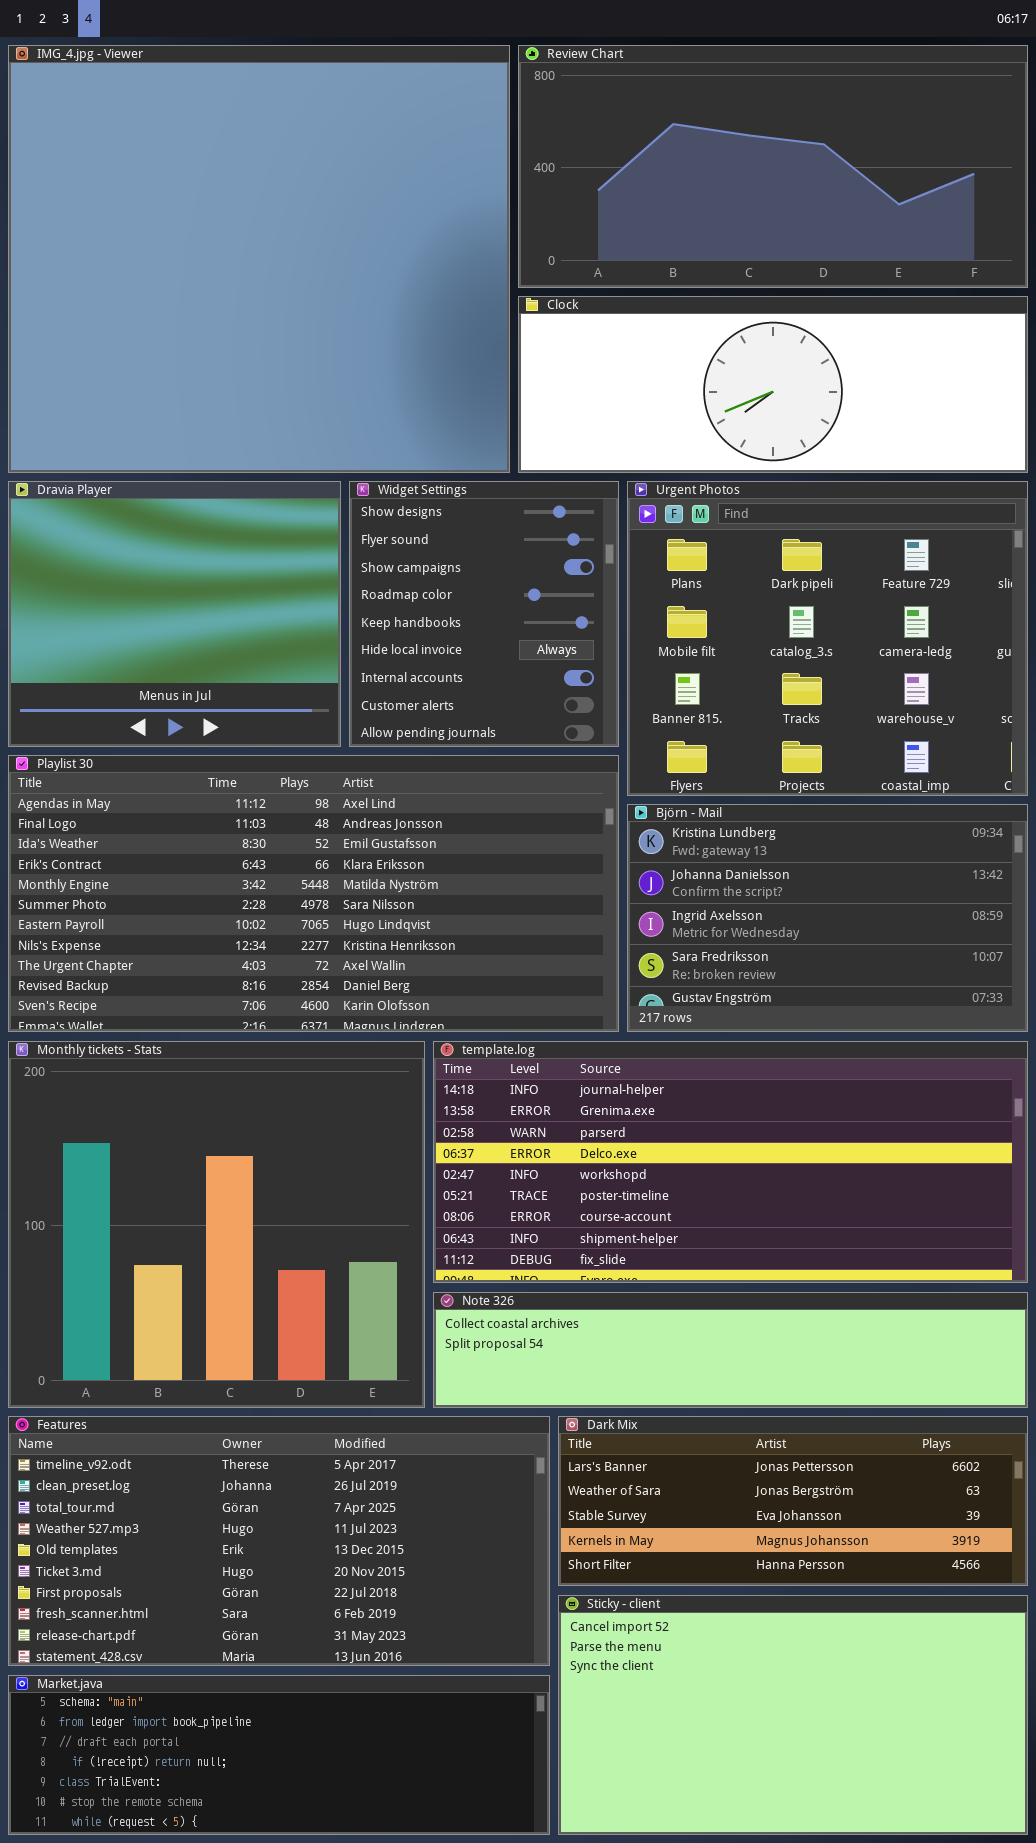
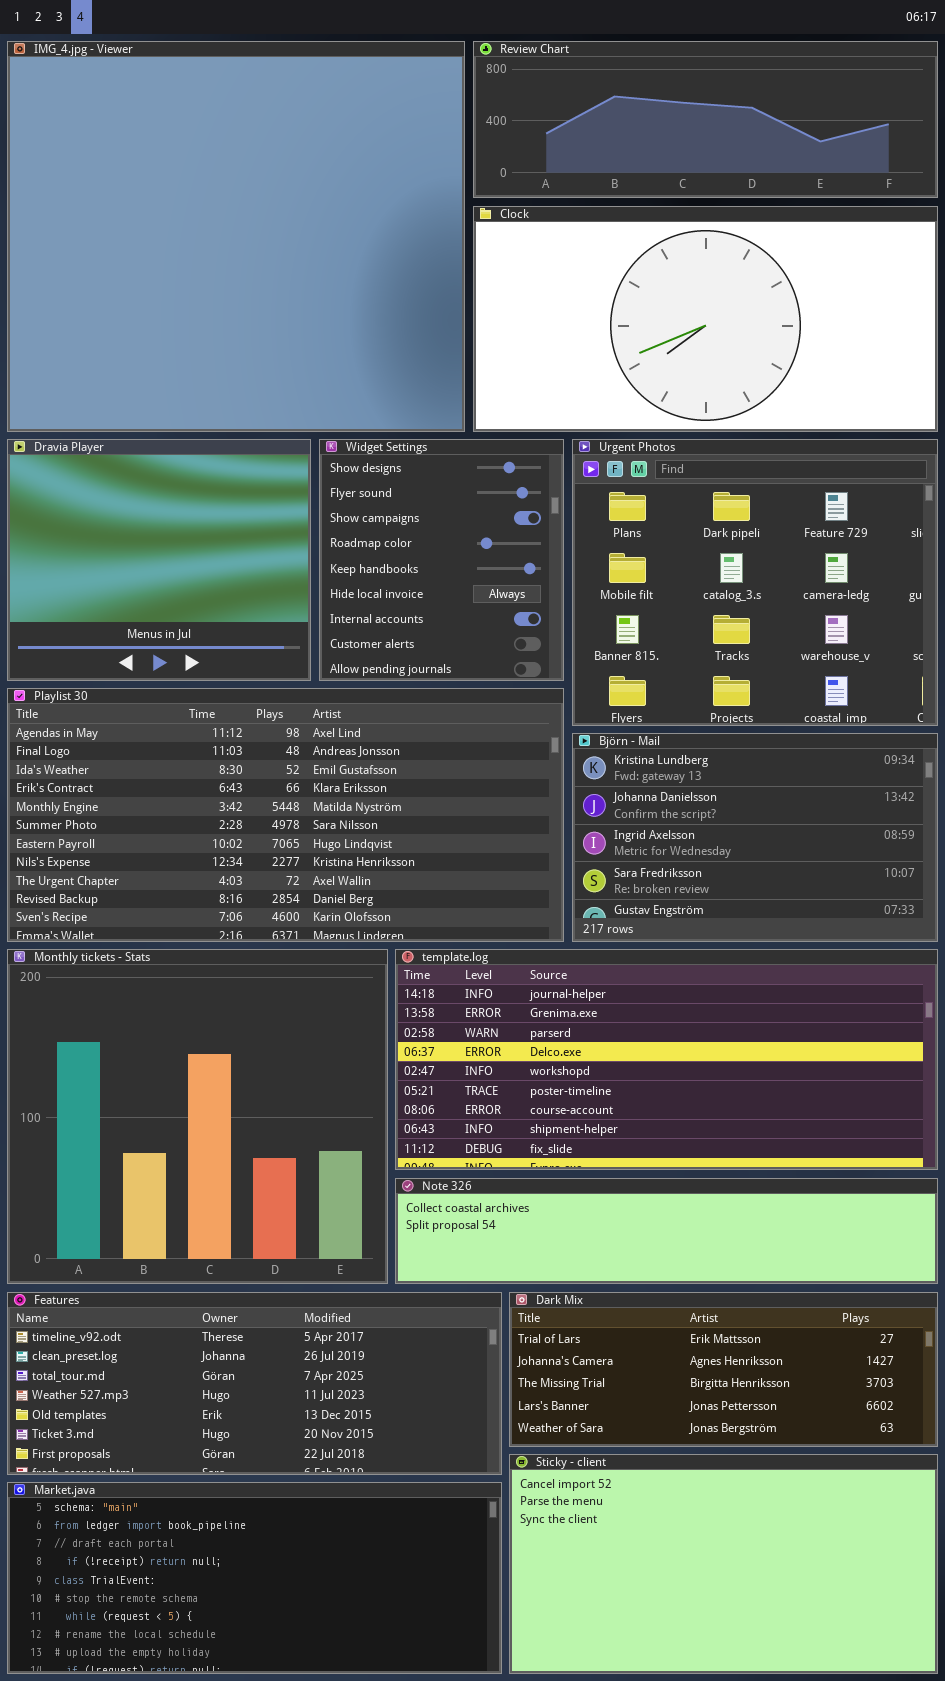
Review Chart: [518,45,1028,288] -> [473,41,938,198], resized
Clock: [518,296,1028,473] -> [473,206,938,432], resized
Features: [8,1416,550,1666] -> [7,1292,502,1475], resized
Dark Mix: [558,1416,1028,1586] -> [509,1292,938,1447], scrolled up 3 rows
Market.java: [8,1675,550,1835] -> [7,1482,502,1674], resized

